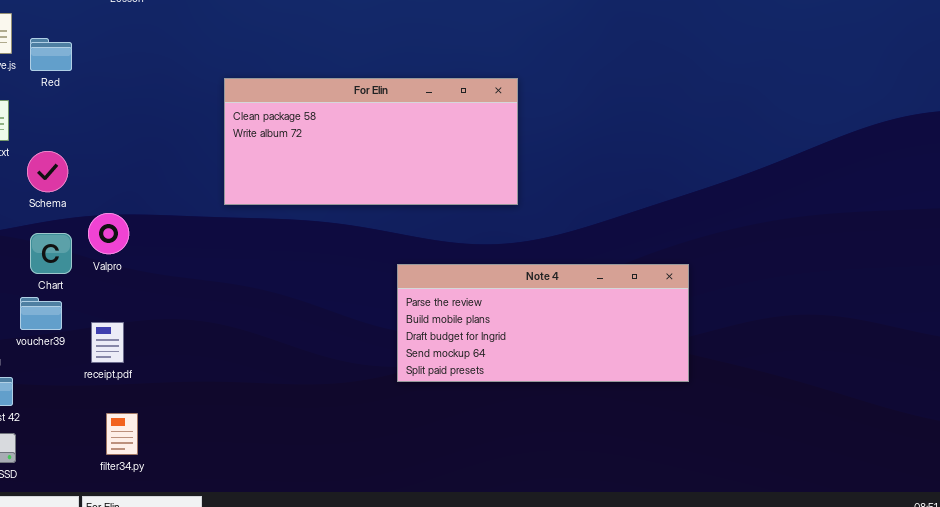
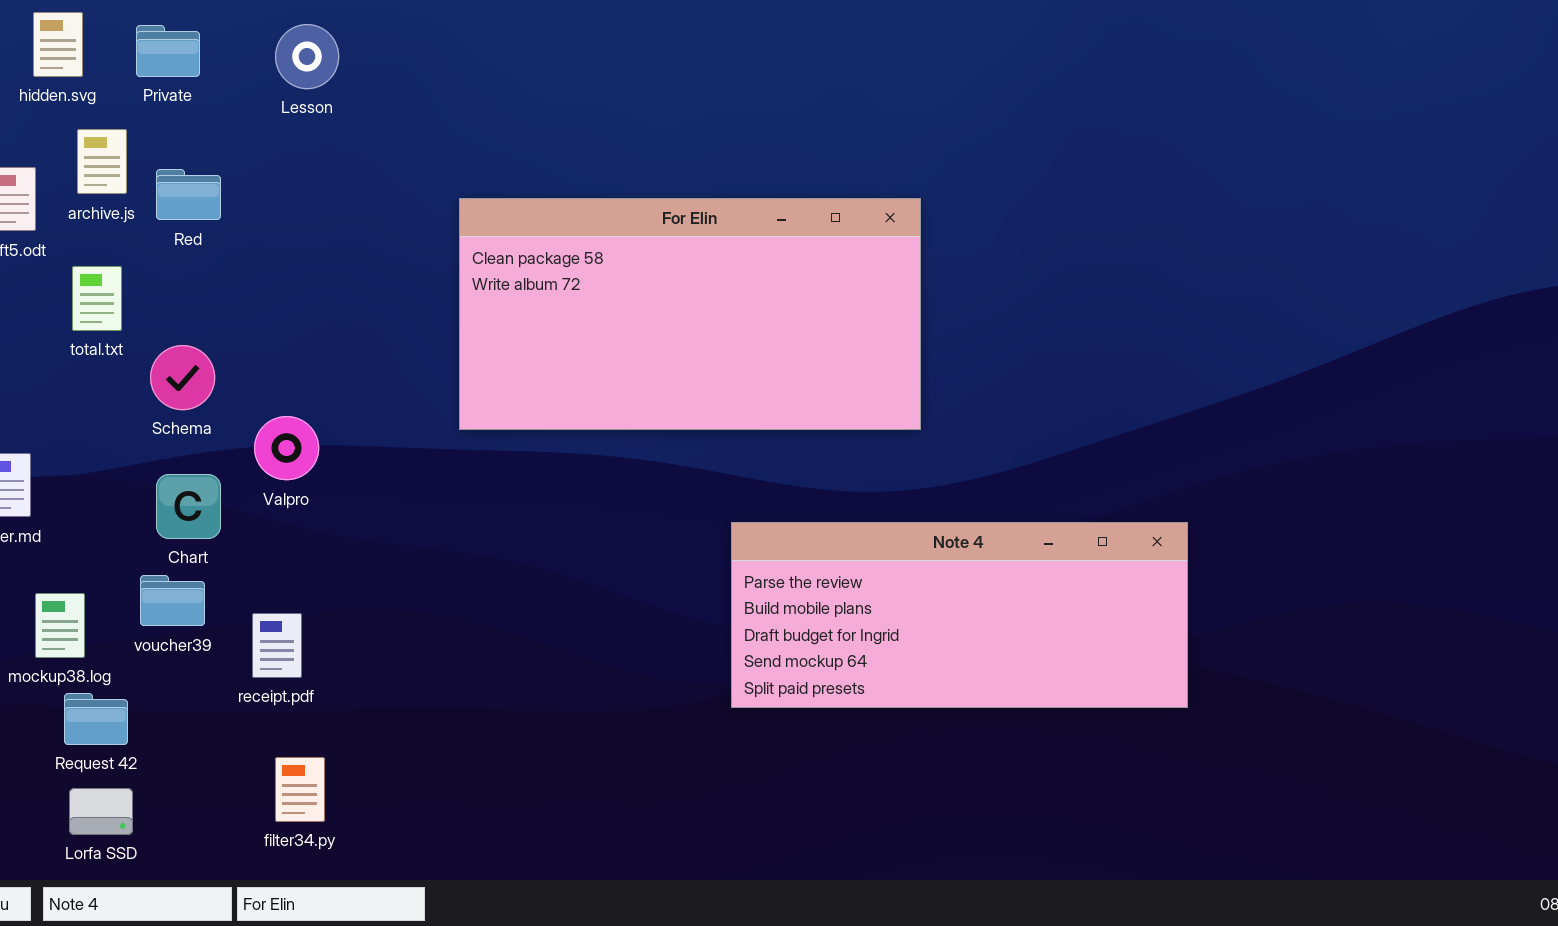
For Elin: [224,78,518,205] -> [459,198,921,430], resized
Valpro: [88,213,129,254] -> [254,416,319,480], moved

